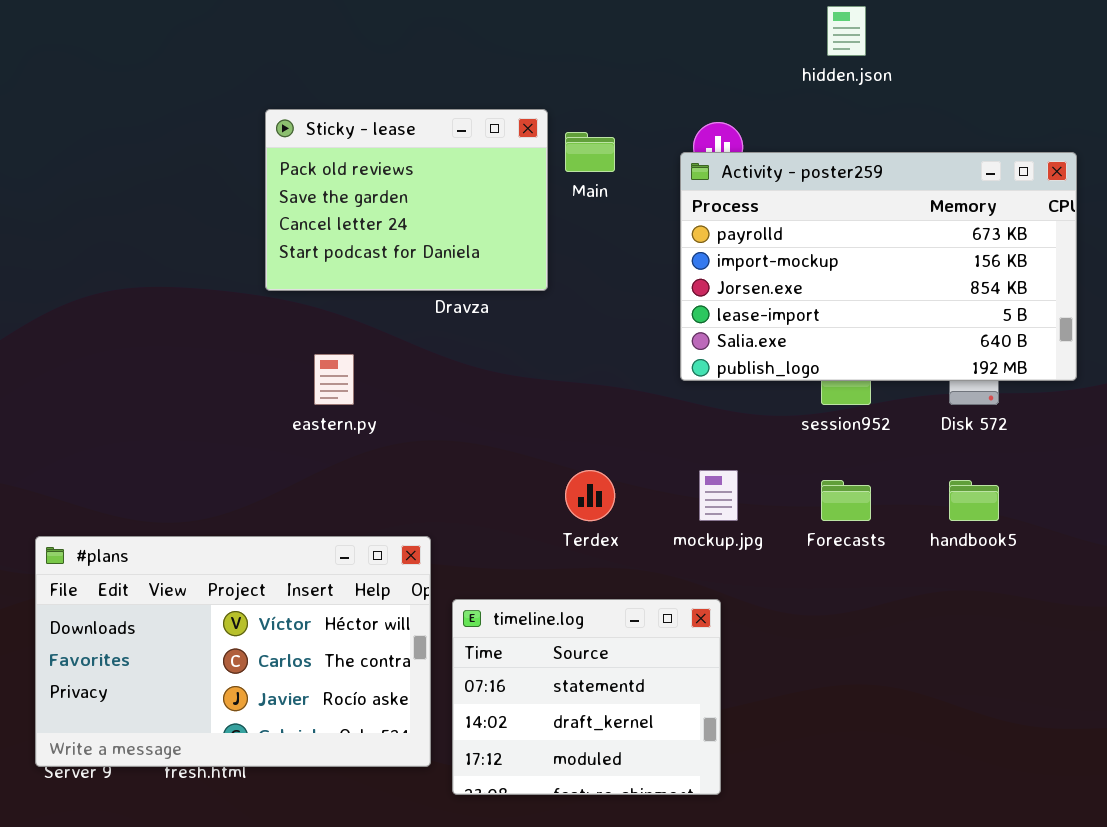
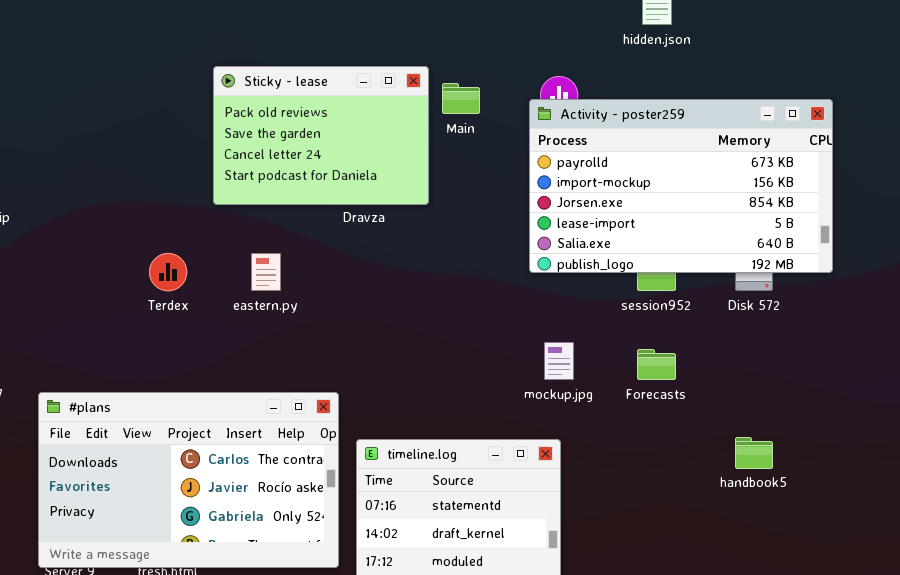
Terdex: [565,470,615,521] -> [149,253,187,291], moved
handbook5: [949,480,999,521] -> [735,437,773,469], moved
#plans: [35,536,431,767] -> [38,392,339,568], scrolled down 1 row

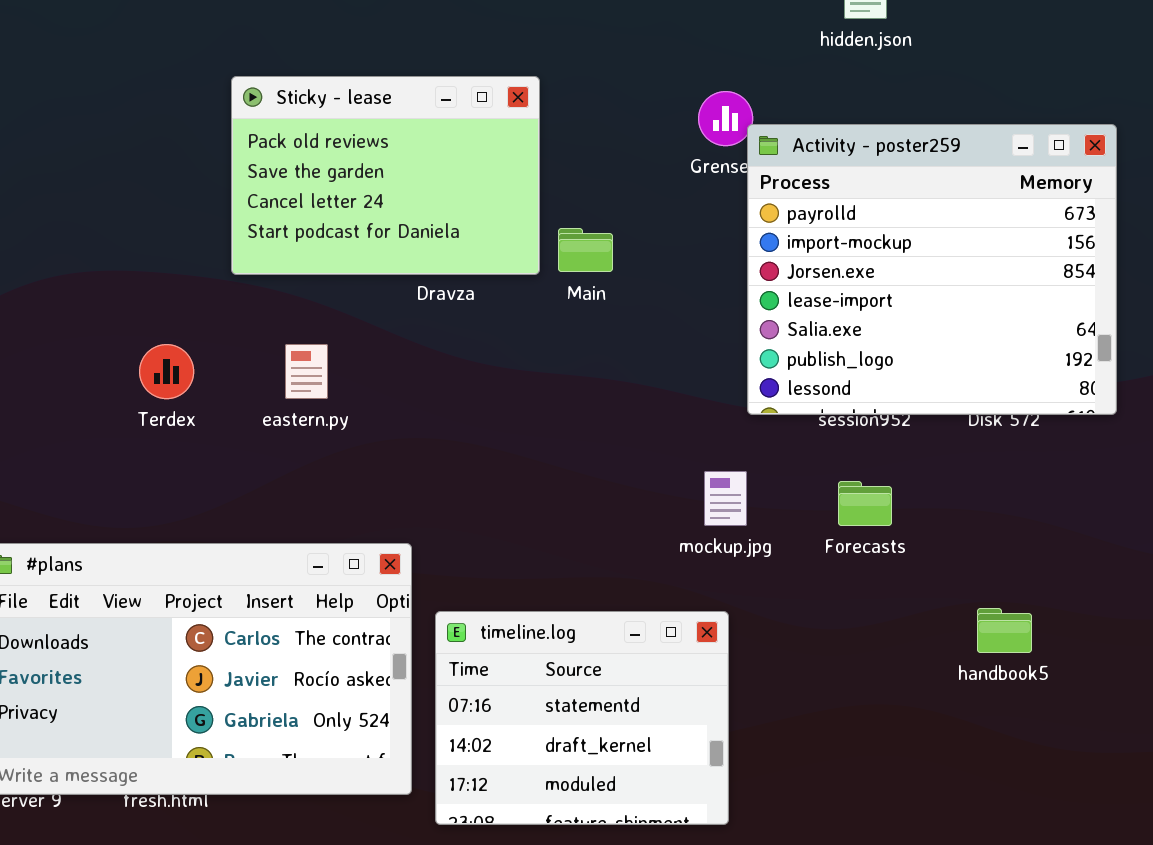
Main: [442,83,480,114] -> [558,228,613,272], moved
Activity - poster259: [529,99,833,273] -> [747,124,1117,415], resized

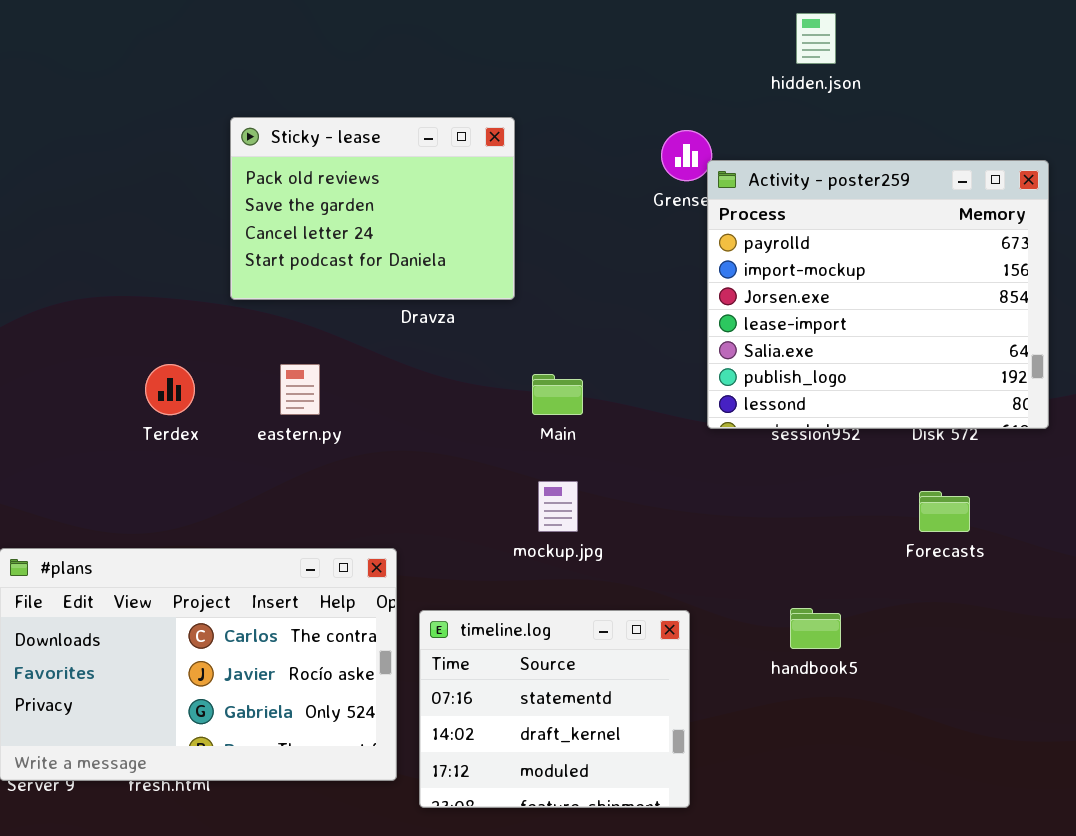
Main: [558,228,613,272] -> [532,374,583,415], moved
mockup.jpg: [704,471,747,526] -> [538,481,578,532], moved
Forecasts: [838,481,892,526] -> [919,491,970,532], moved
handbook5: [977,608,1032,653] -> [790,608,841,649], moved

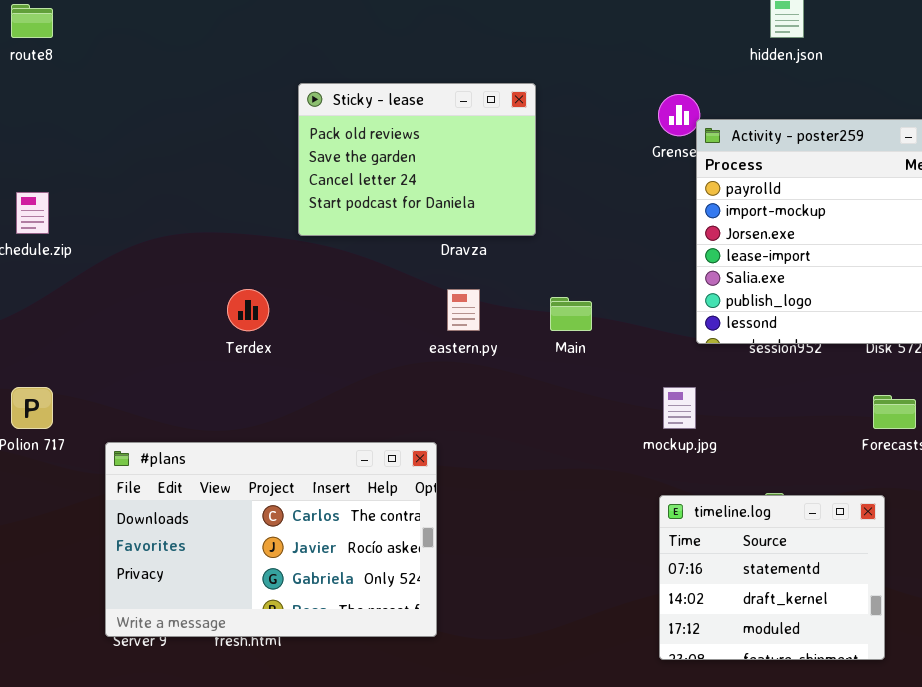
eastern.py: [280,364,320,415] -> [447,289,480,331], moved
mockup.jpg: [538,481,578,532] -> [663,387,696,429], moved
timeline.log: [419,610,690,808] -> [659,495,885,660], moved

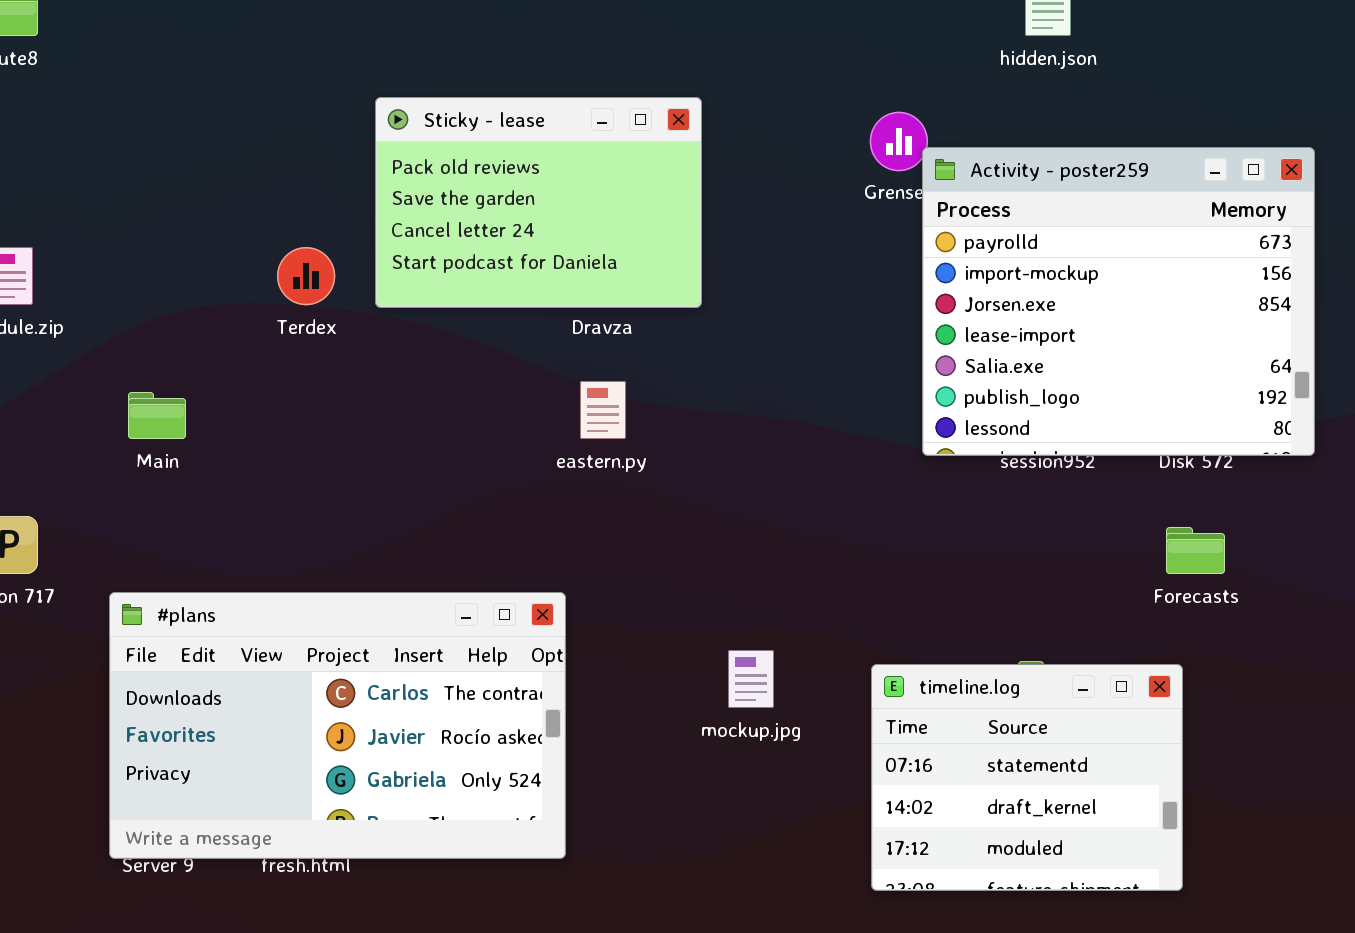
Terdex: [227,289,269,331] -> [277,247,335,305], moved
Main: [550,297,592,331] -> [128,392,186,439], moved
mockup.jpg: [663,387,696,429] -> [728,650,774,708], moved

